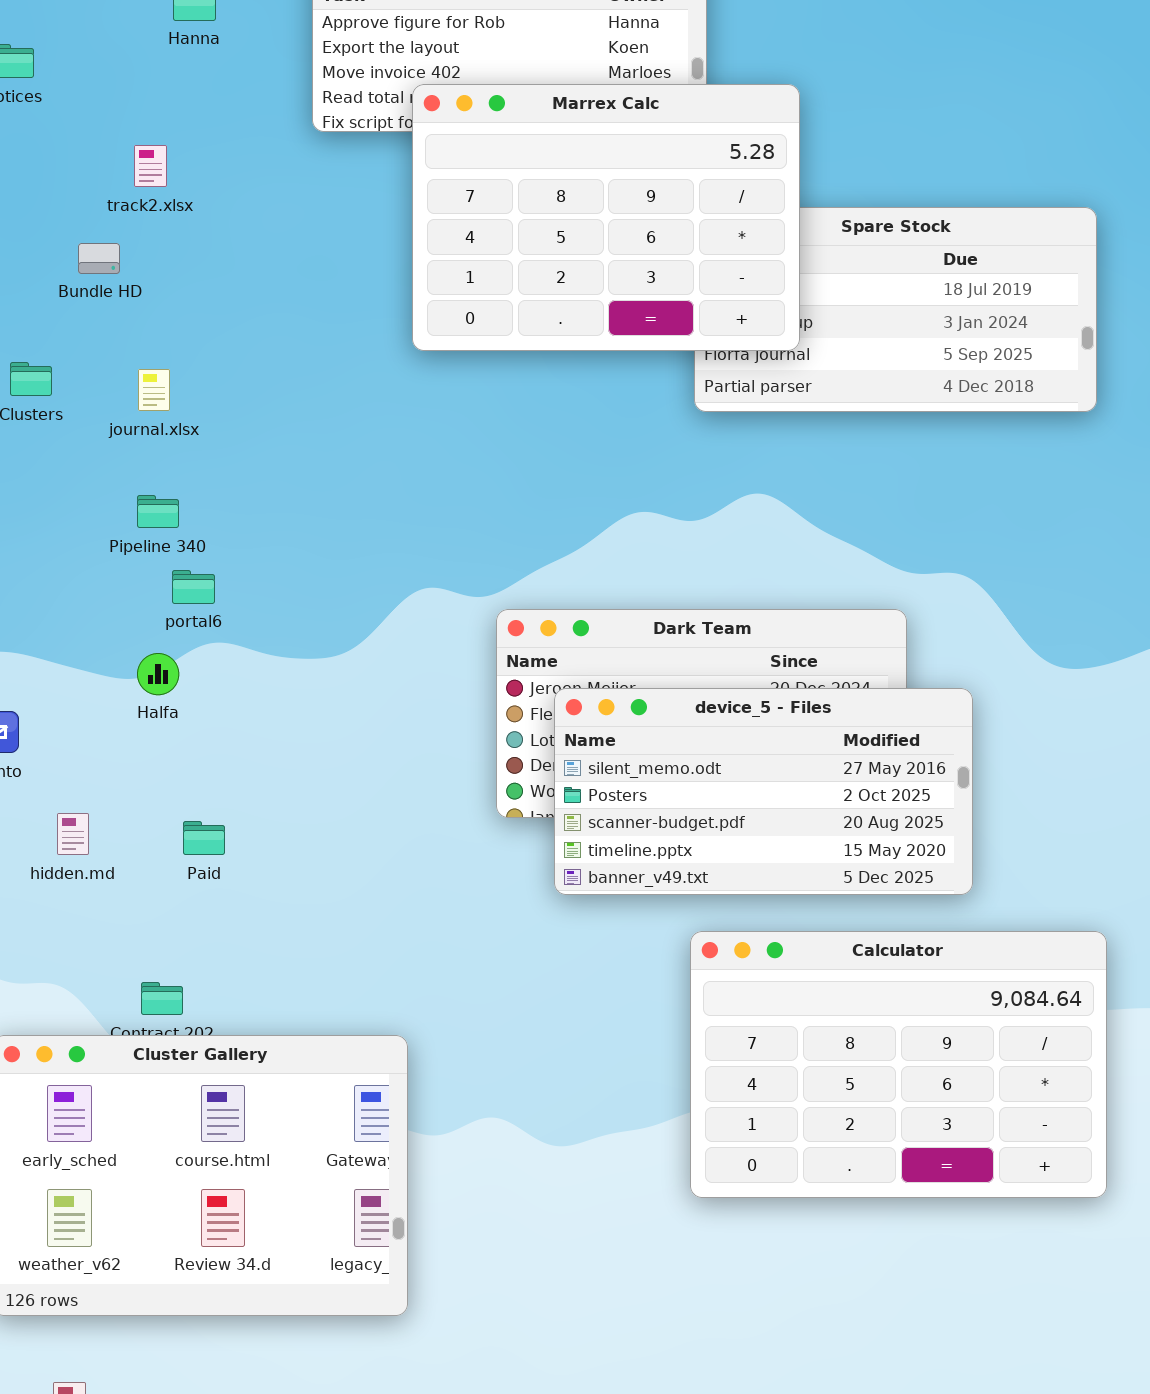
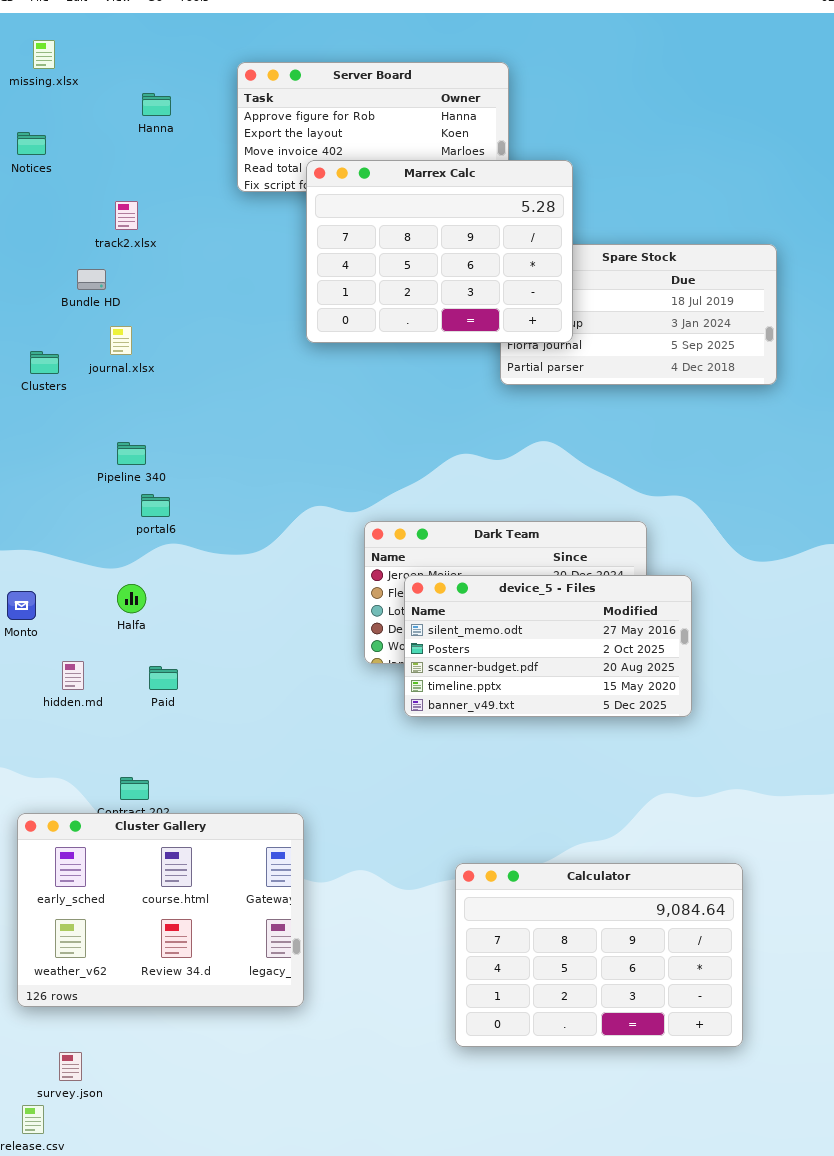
journal.xlsx: [138,369,170,411] -> [110,326,132,355], moved
Halfa: [137,653,179,695] -> [117,584,146,613], moved
Calculator: [690,931,1107,1198] -> [455,863,743,1047], moved

